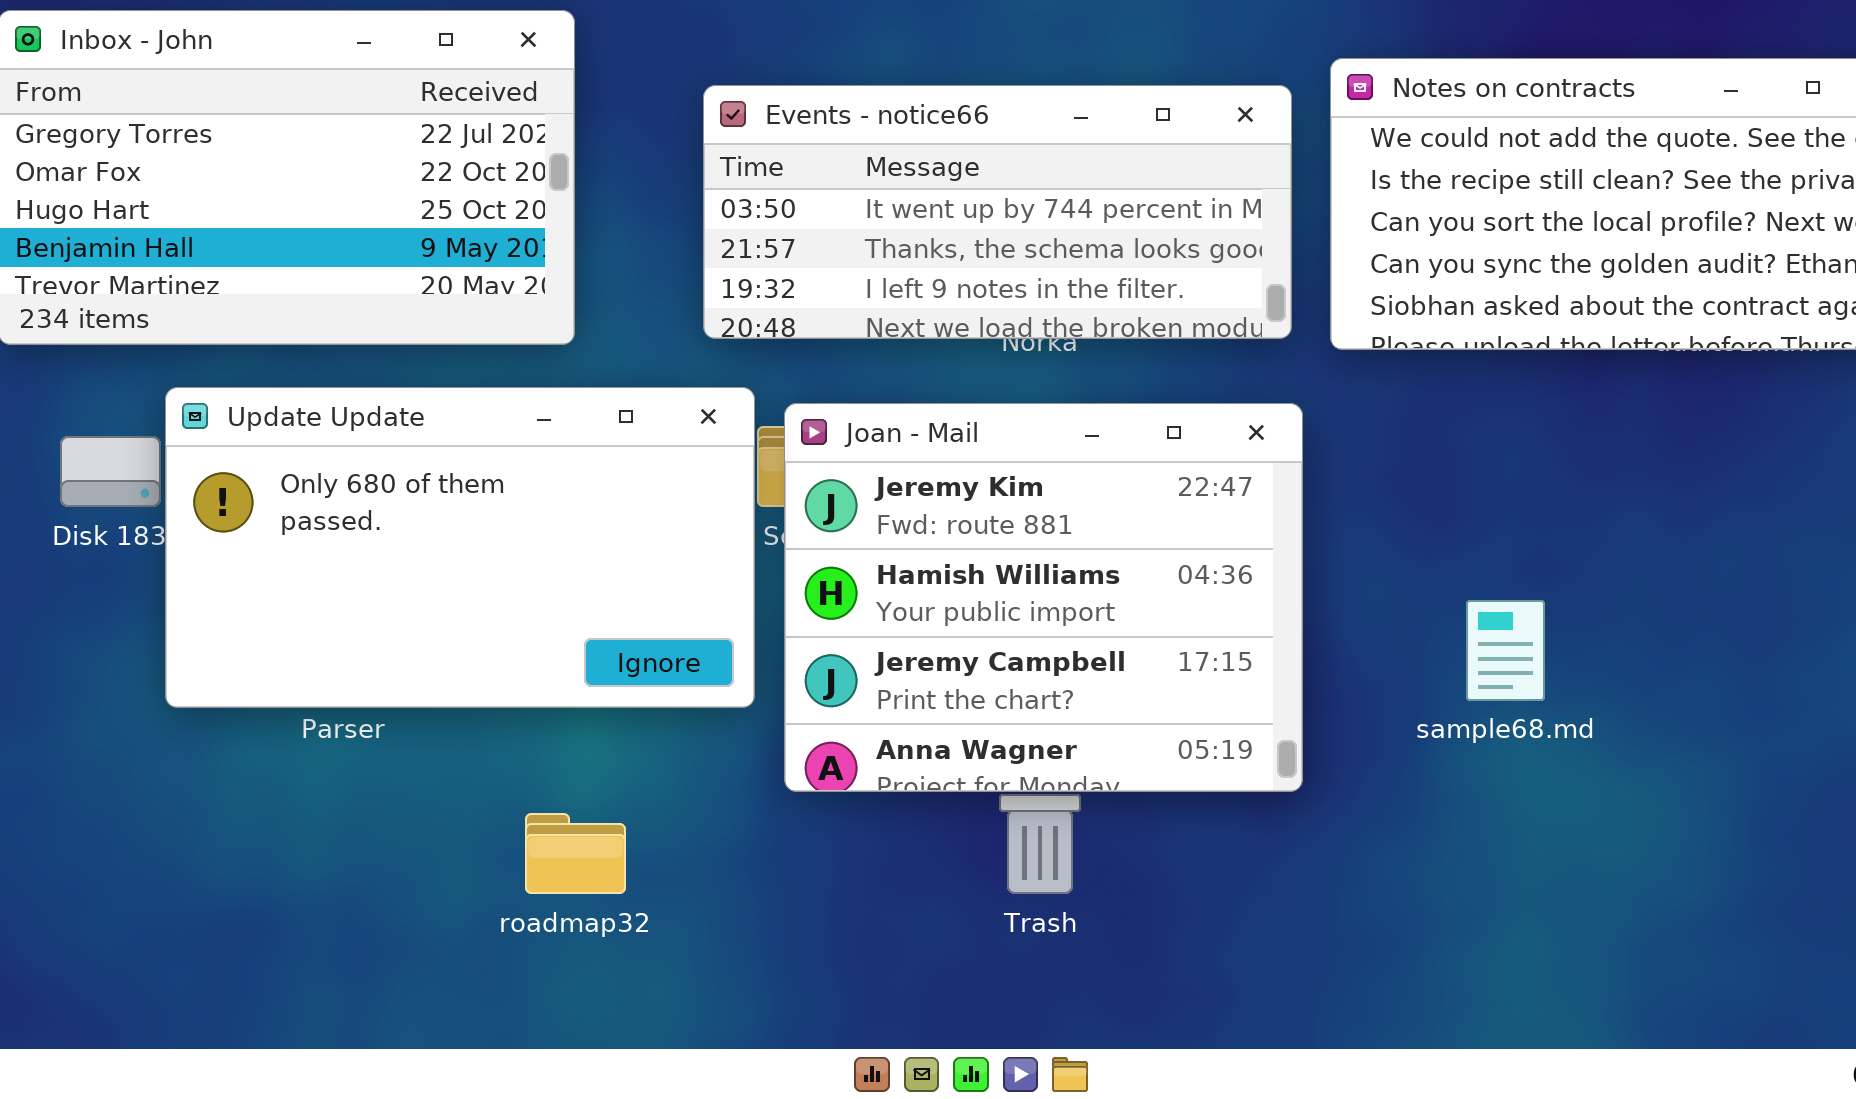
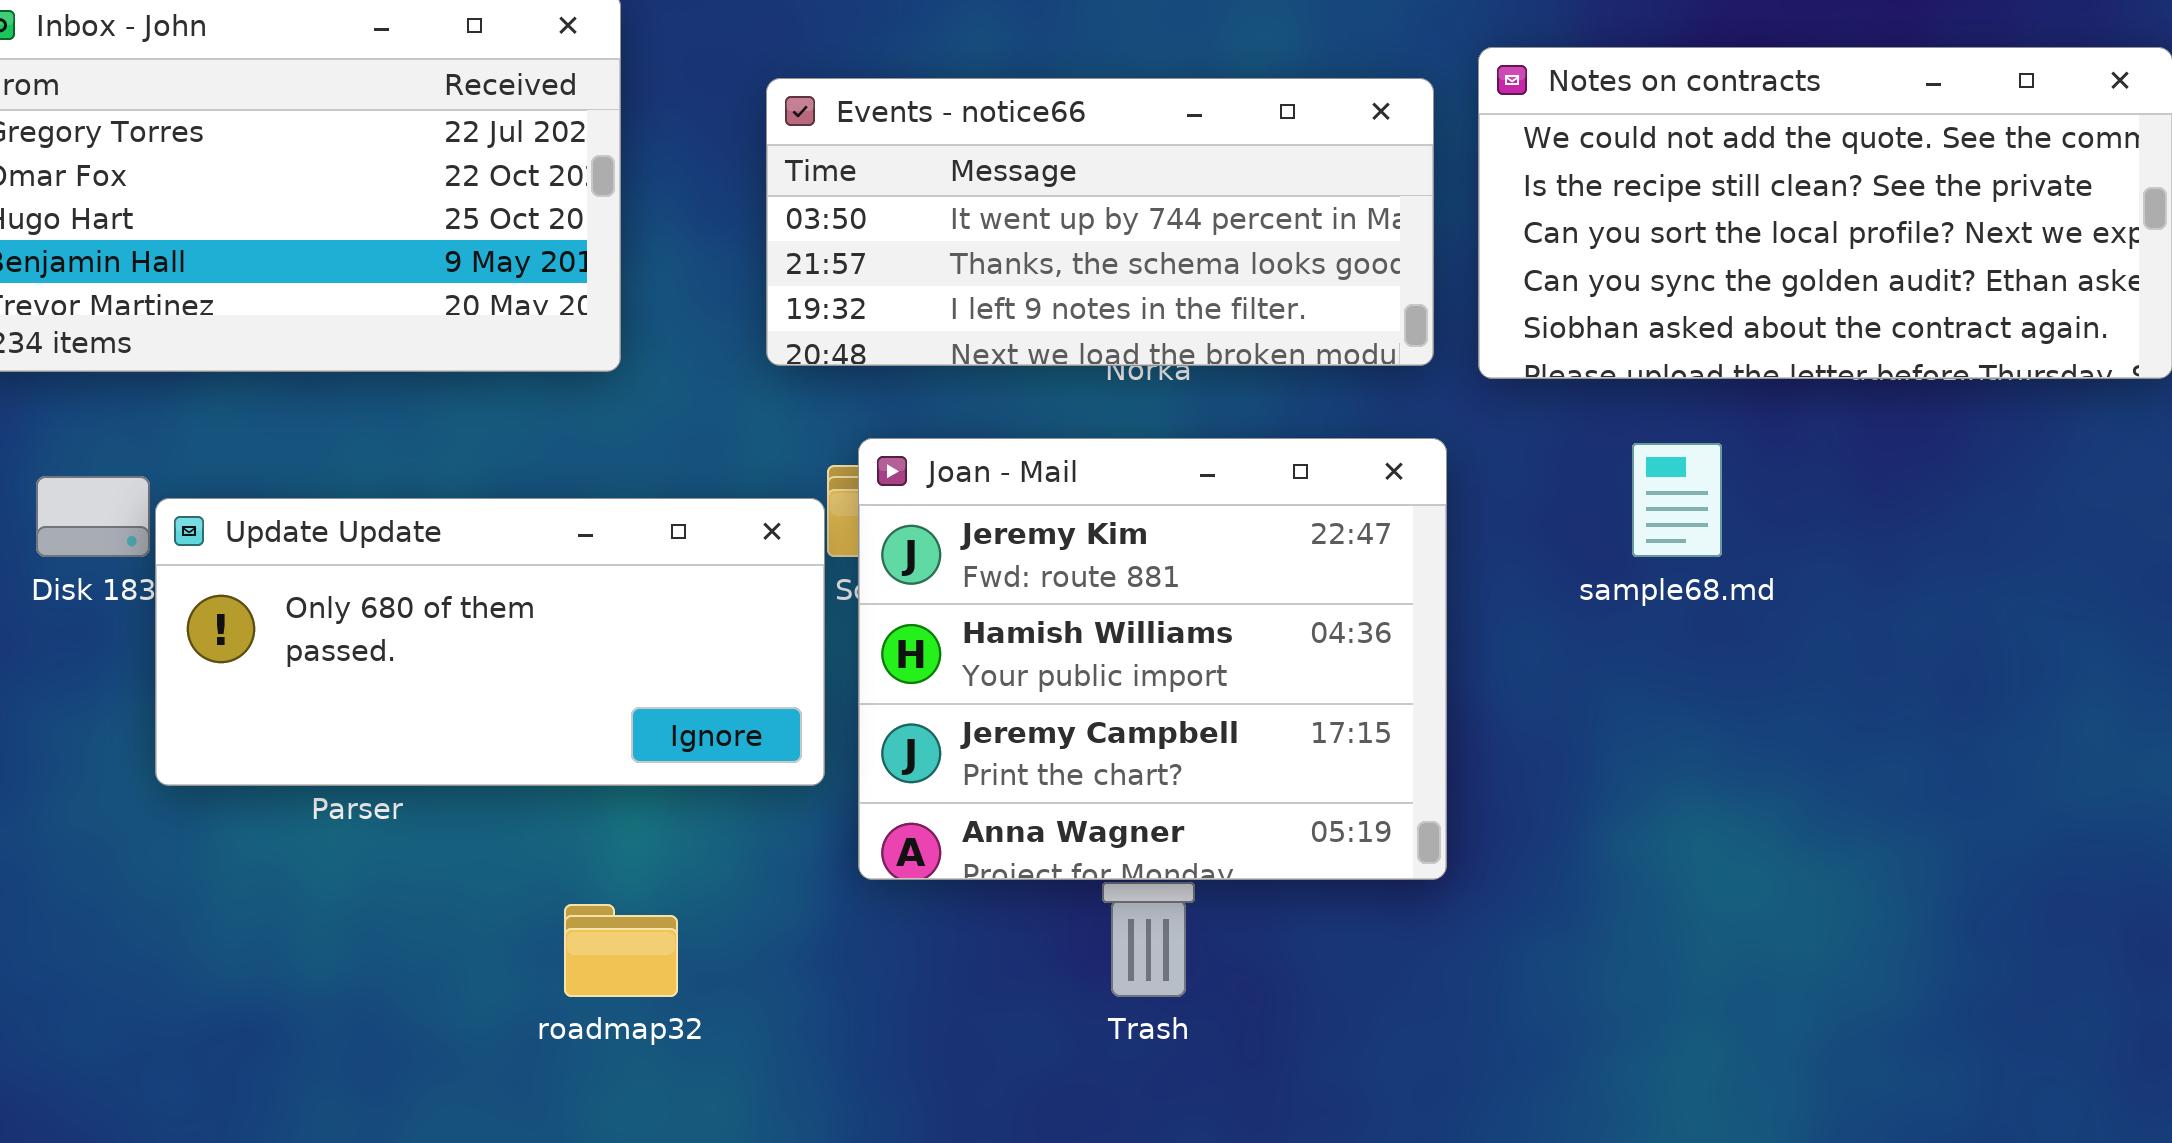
Update Update: [165,387,755,708] -> [155,498,825,786], resized
sample68.md: [1466,600,1545,701] -> [1632,443,1722,557], moved

